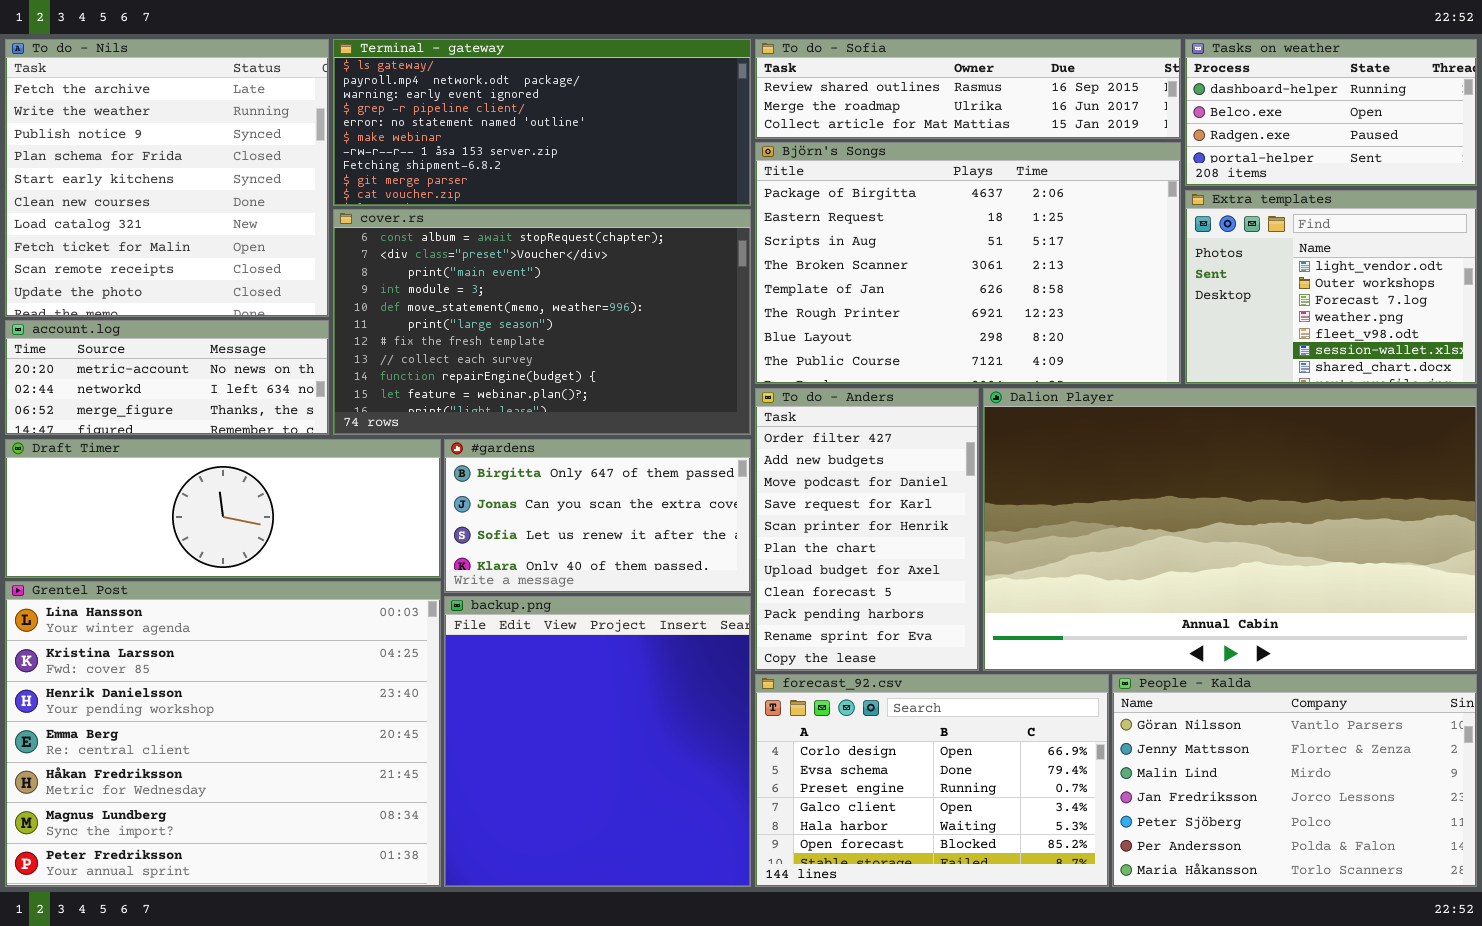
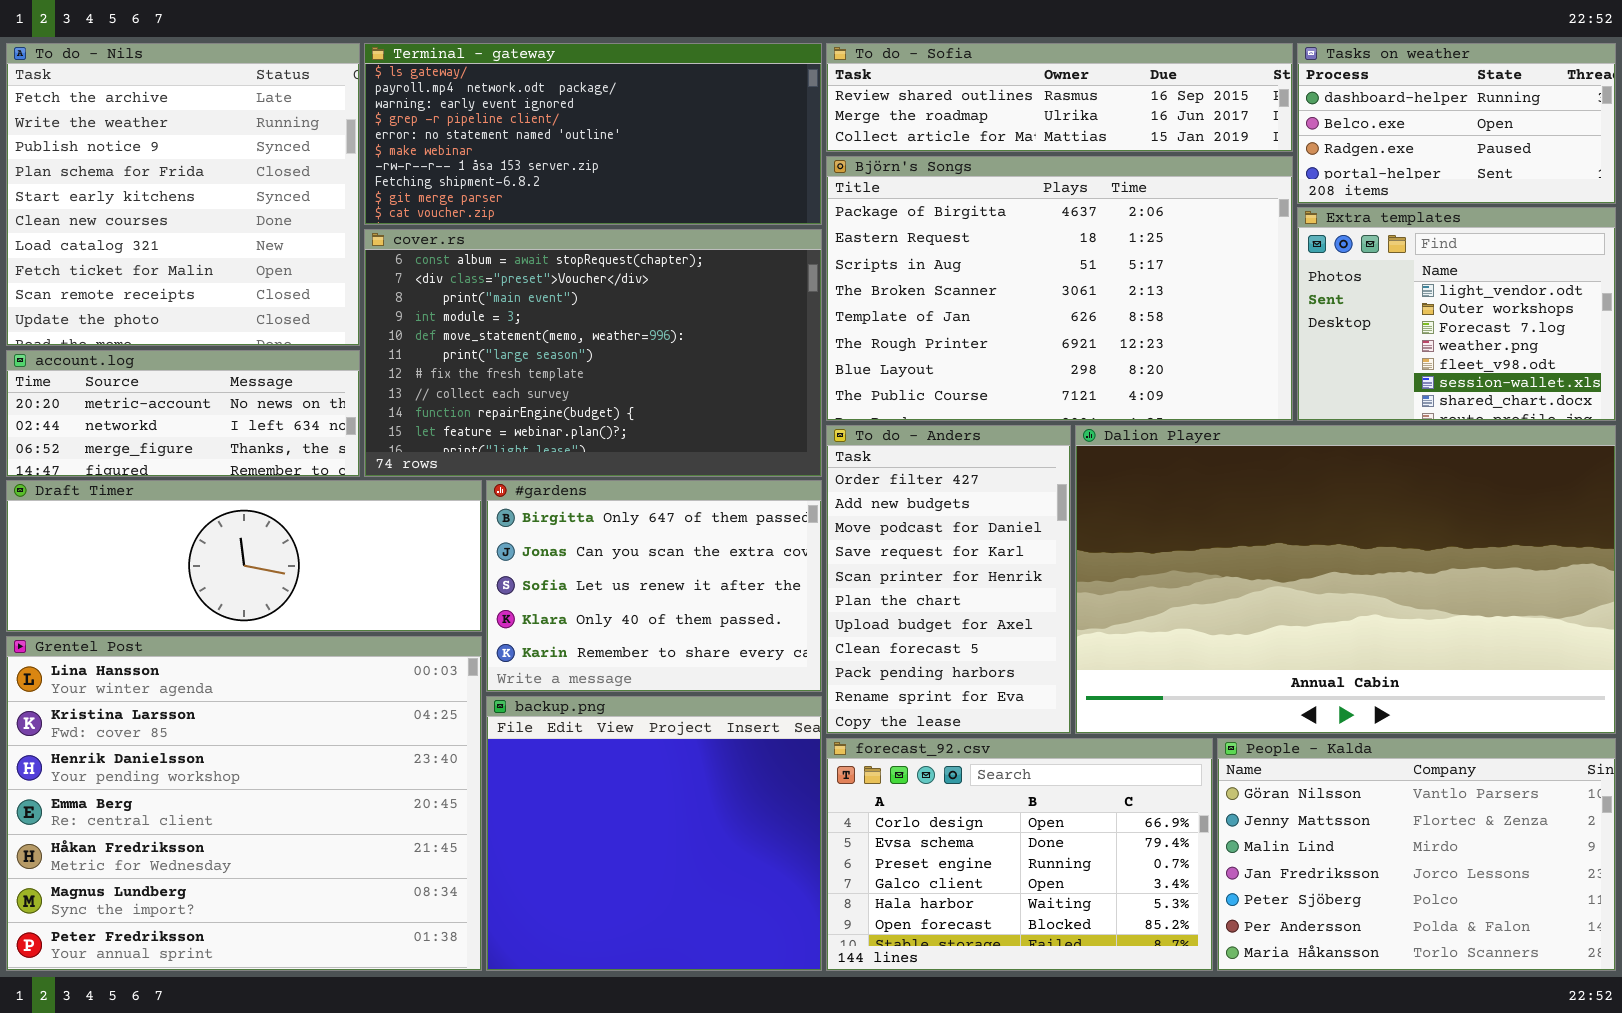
#gardens: [444,439,751,593] -> [486,480,822,692], resized
backup.png: [444,596,751,887] -> [486,696,822,971], resized

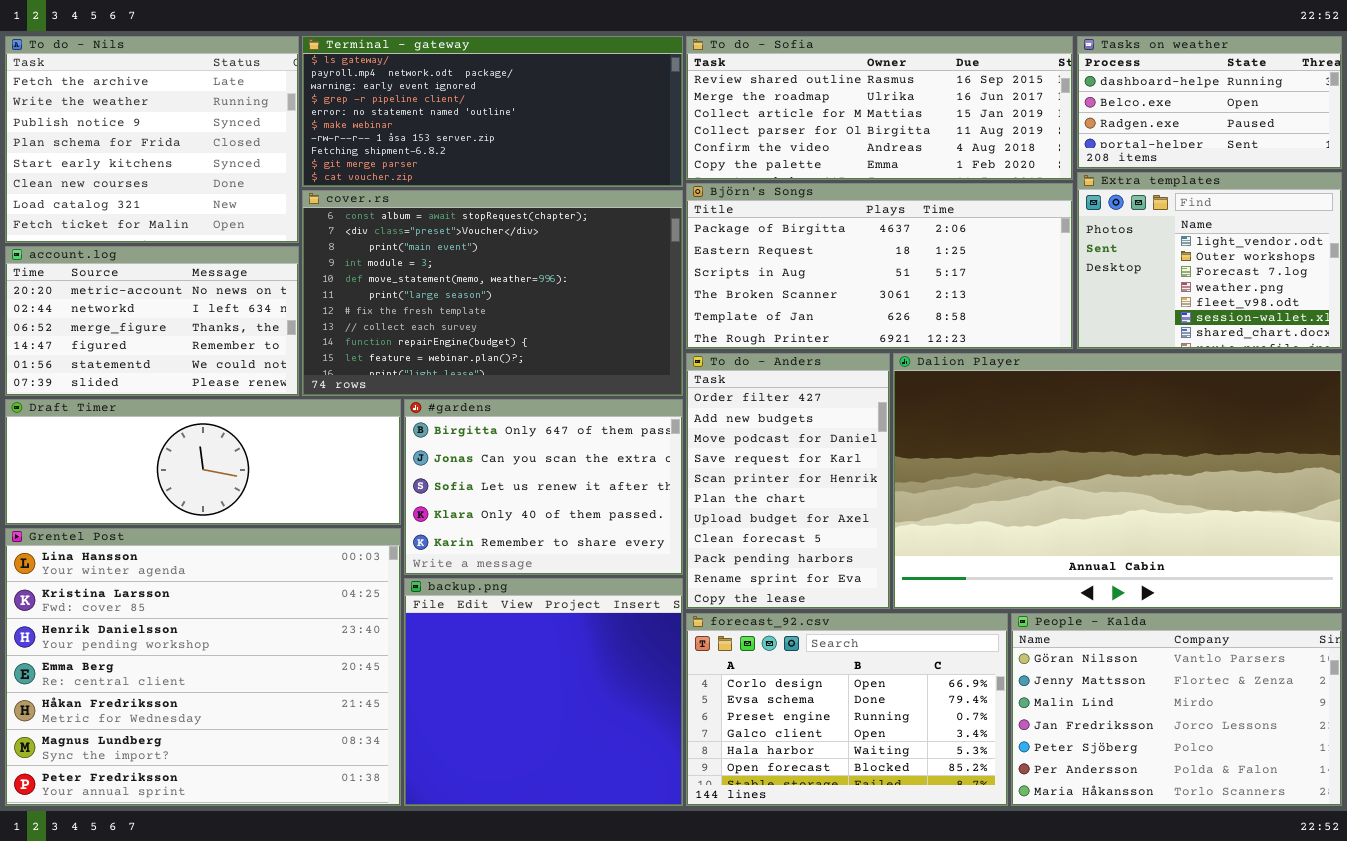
To do - Nils: [6,43,360,346] -> [5,36,299,243], resized
To do - Sofia: [826,43,1293,152] -> [686,36,1073,180], resized
Björn's Songs: [826,156,1293,421] -> [686,183,1073,349], resized
account.log: [6,350,360,477] -> [5,246,299,396], resized

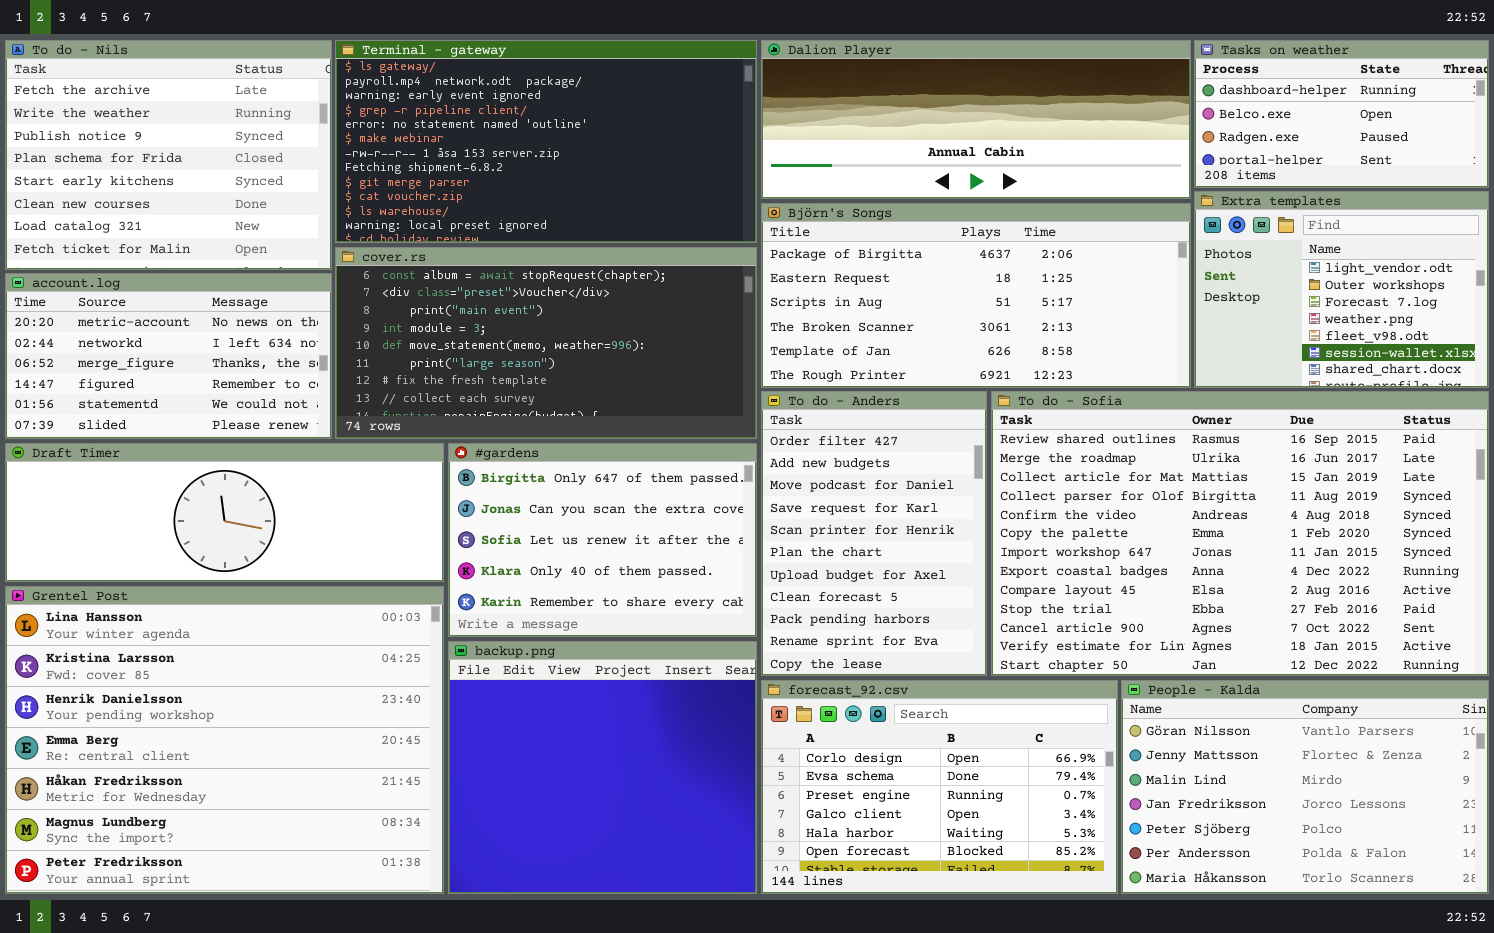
Terminal - gateway: [302,36,683,187] -> [335,40,757,243], resized
To do - Sofia: [686,36,1073,180] -> [991,391,1489,676], moved, resized
cover.rs: [302,190,683,396] -> [335,247,757,439], resized
Dalion Player: [893,353,1342,609] -> [761,40,1191,199], moved, resized

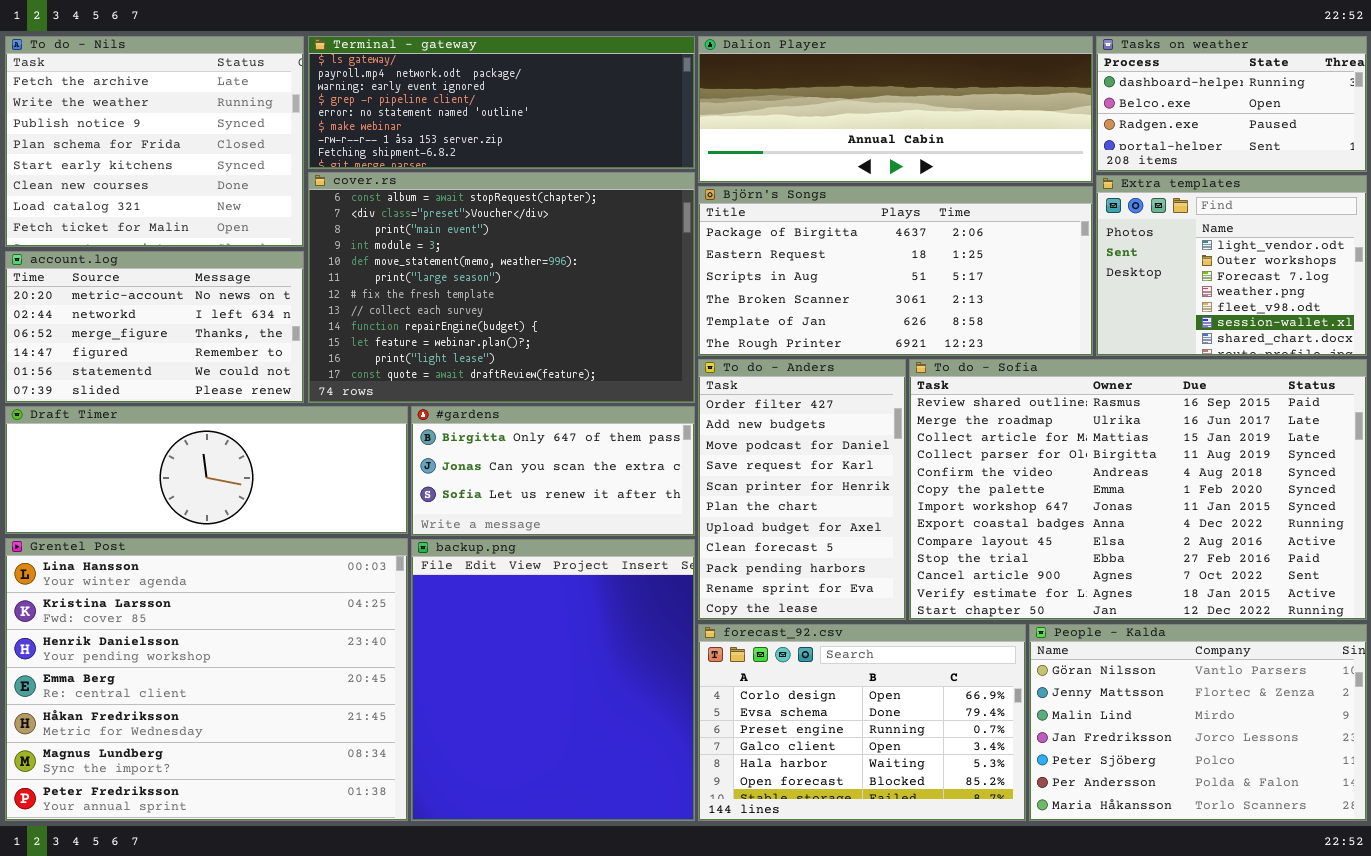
Terminal - gateway: [335,40,757,243] -> [308,36,695,169], resized
cover.rs: [335,247,757,439] -> [308,172,695,403], resized
#gardens: [448,443,757,637] -> [411,406,695,536], resized
backup.png: [448,641,757,894] -> [411,539,695,821], resized

